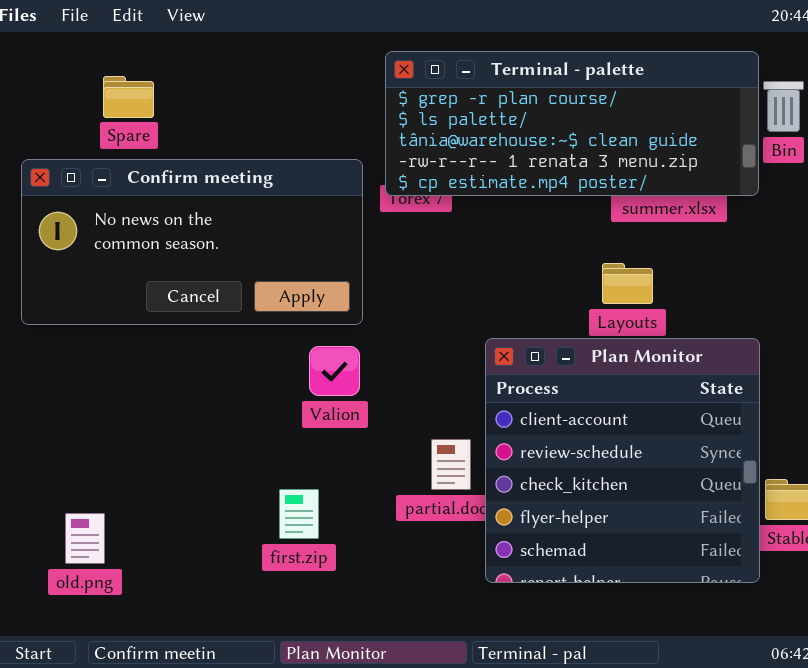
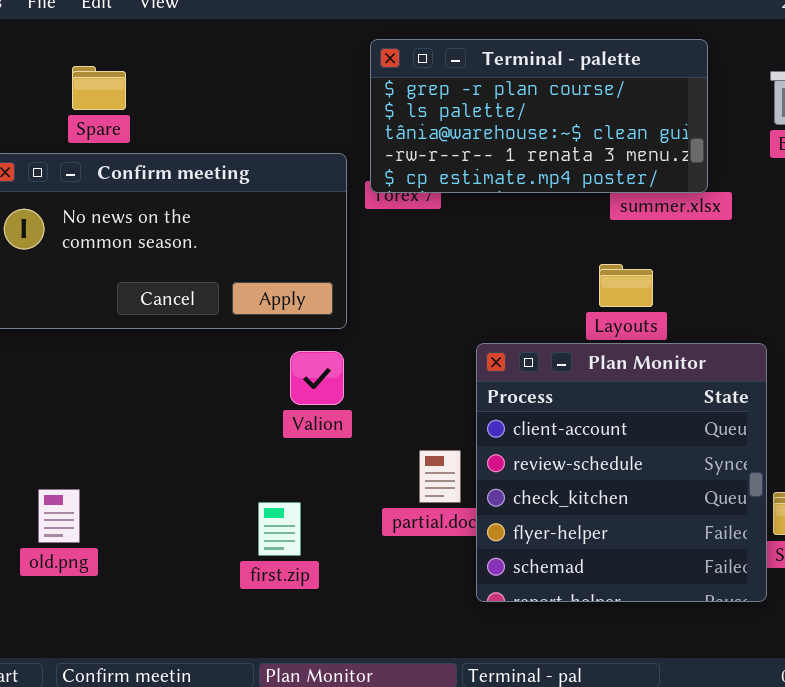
Terminal - palette: [385,51,759,196] -> [370,39,708,193], resized
old.png: [65,513,105,564] -> [38,489,80,543], moved

